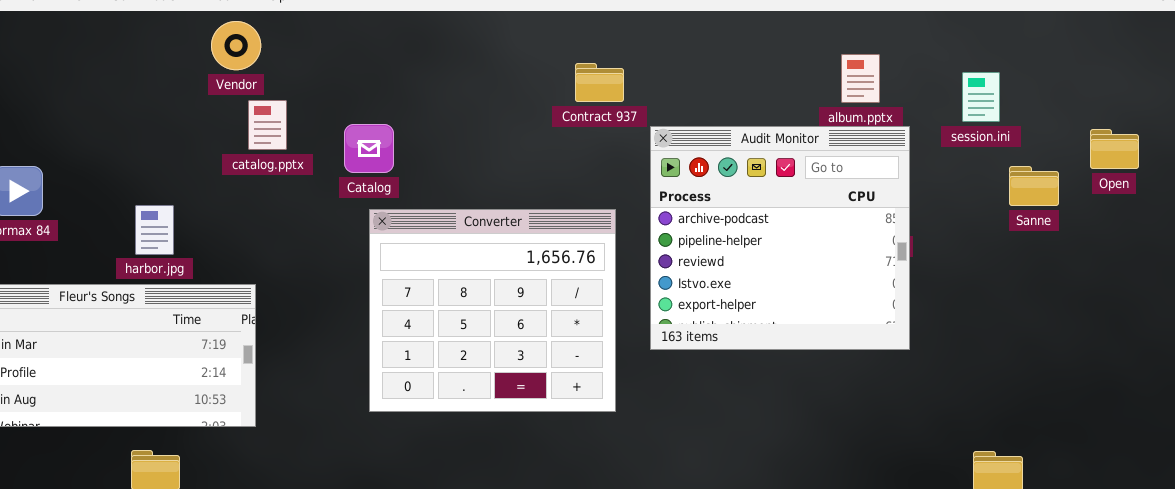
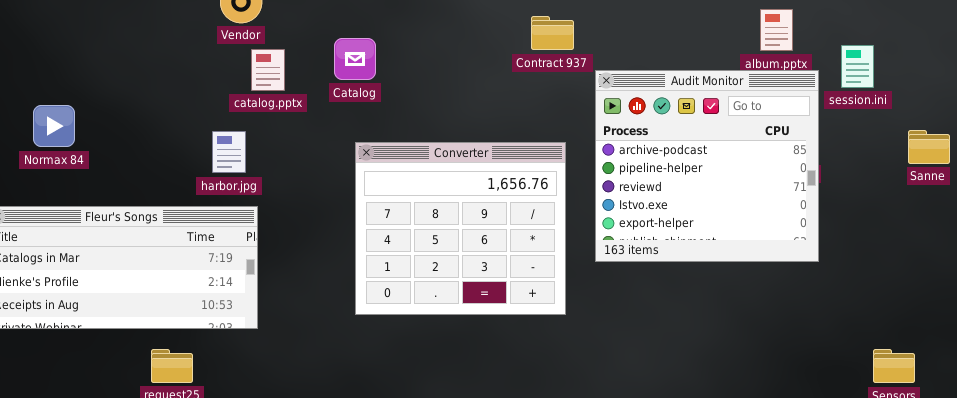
session.ini: [962,72,1000,122] -> [841,45,874,88], moved
Catalog: [344,124,394,173] -> [334,38,376,80], moved
Sanne: [1009,166,1059,206] -> [908,130,950,164], moved
harbor.jpg: [135,205,174,255] -> [212,131,246,173], moved

